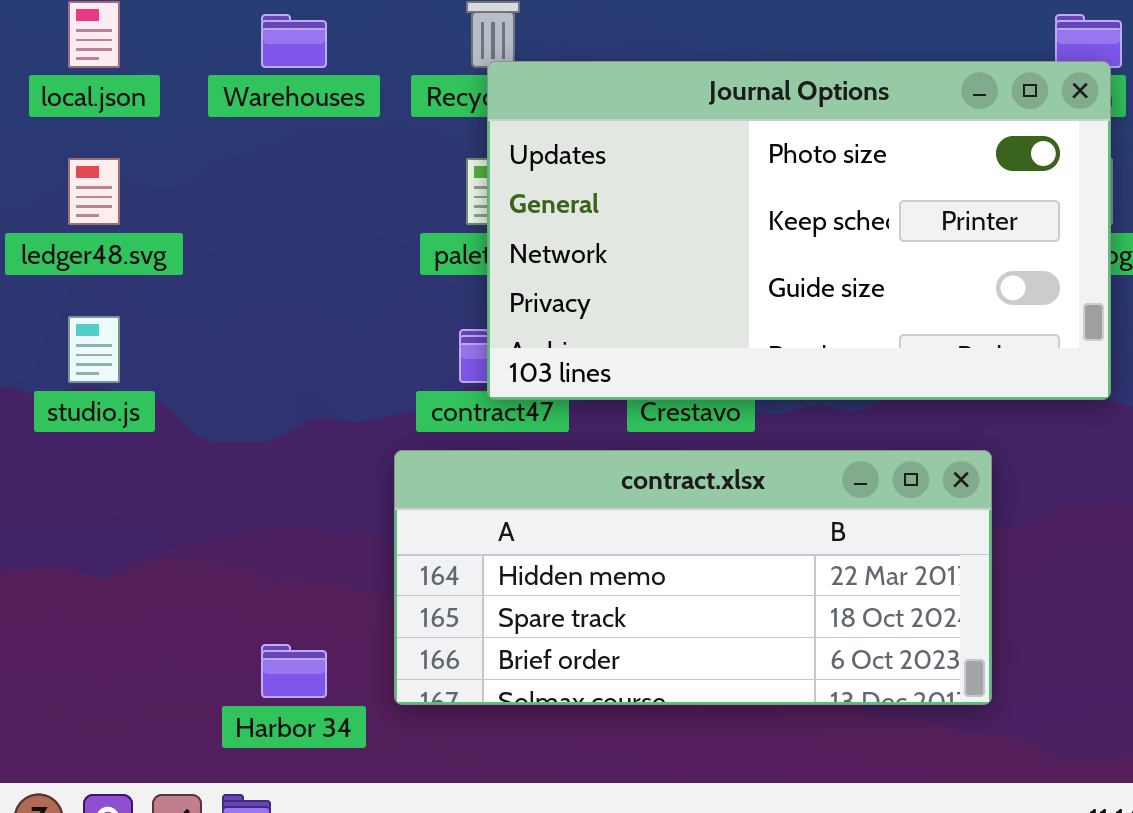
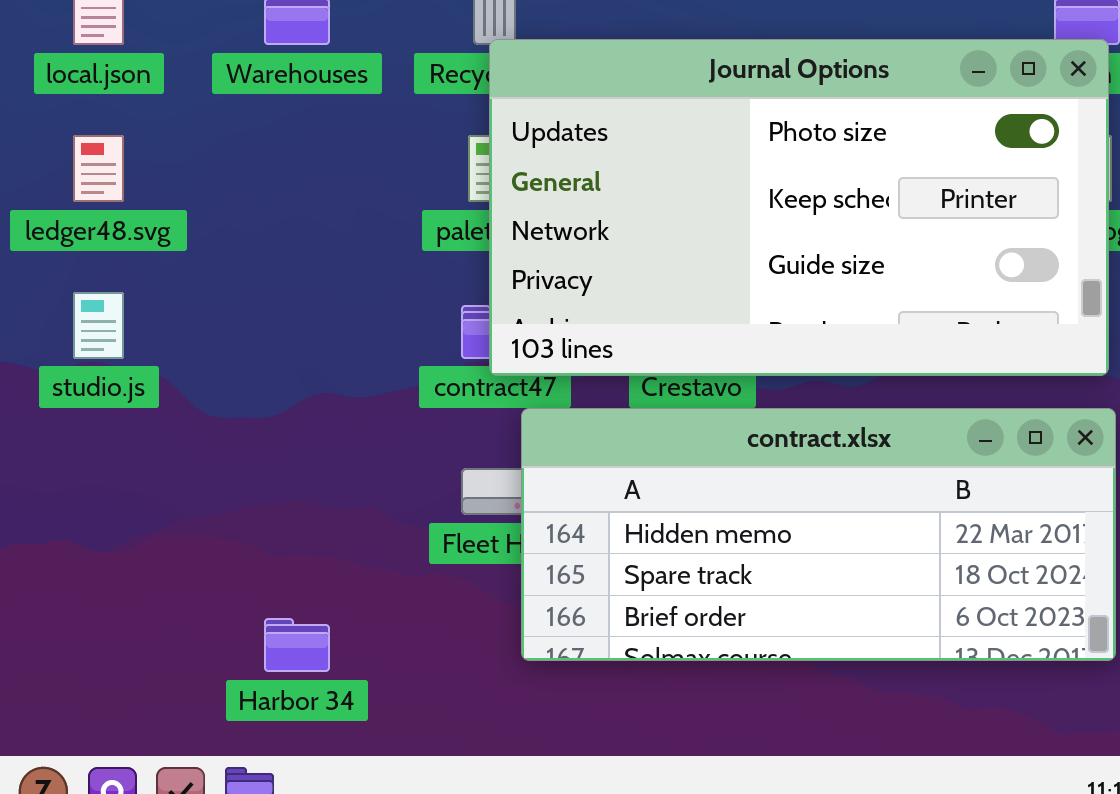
contract.xlsx: [394,450,992,705] -> [521,408,1116,661], moved

